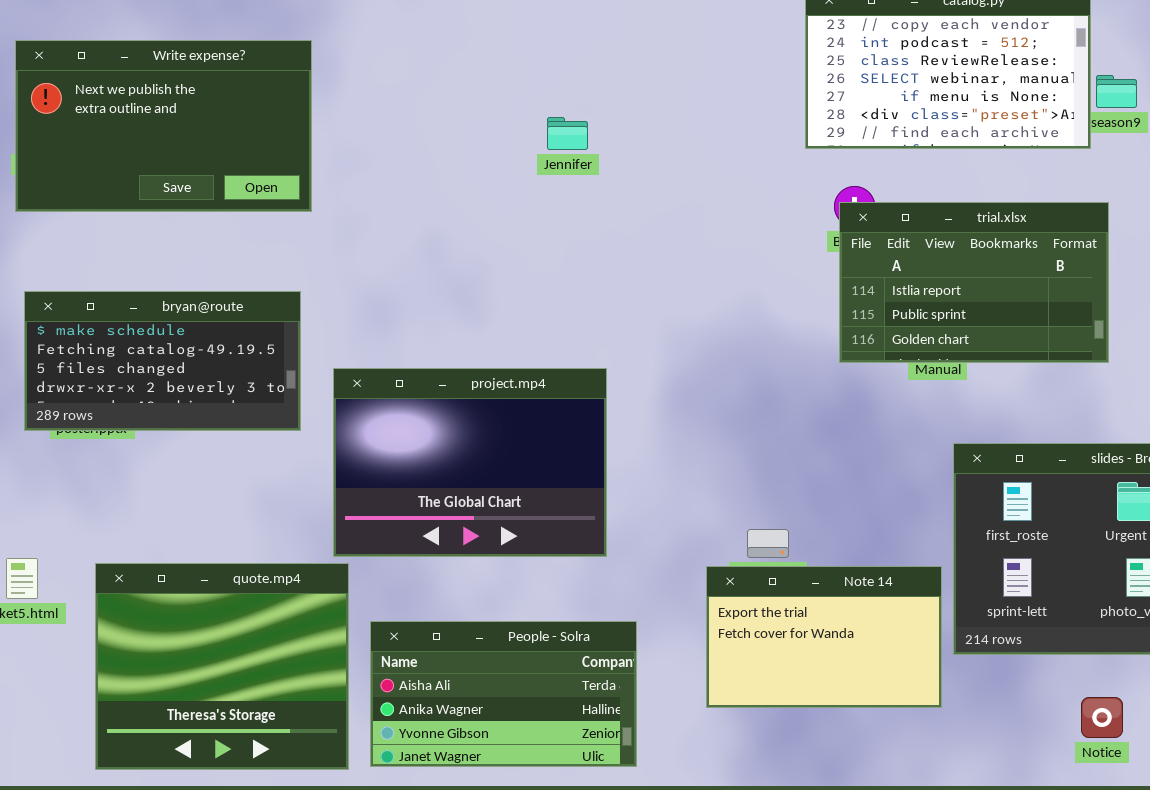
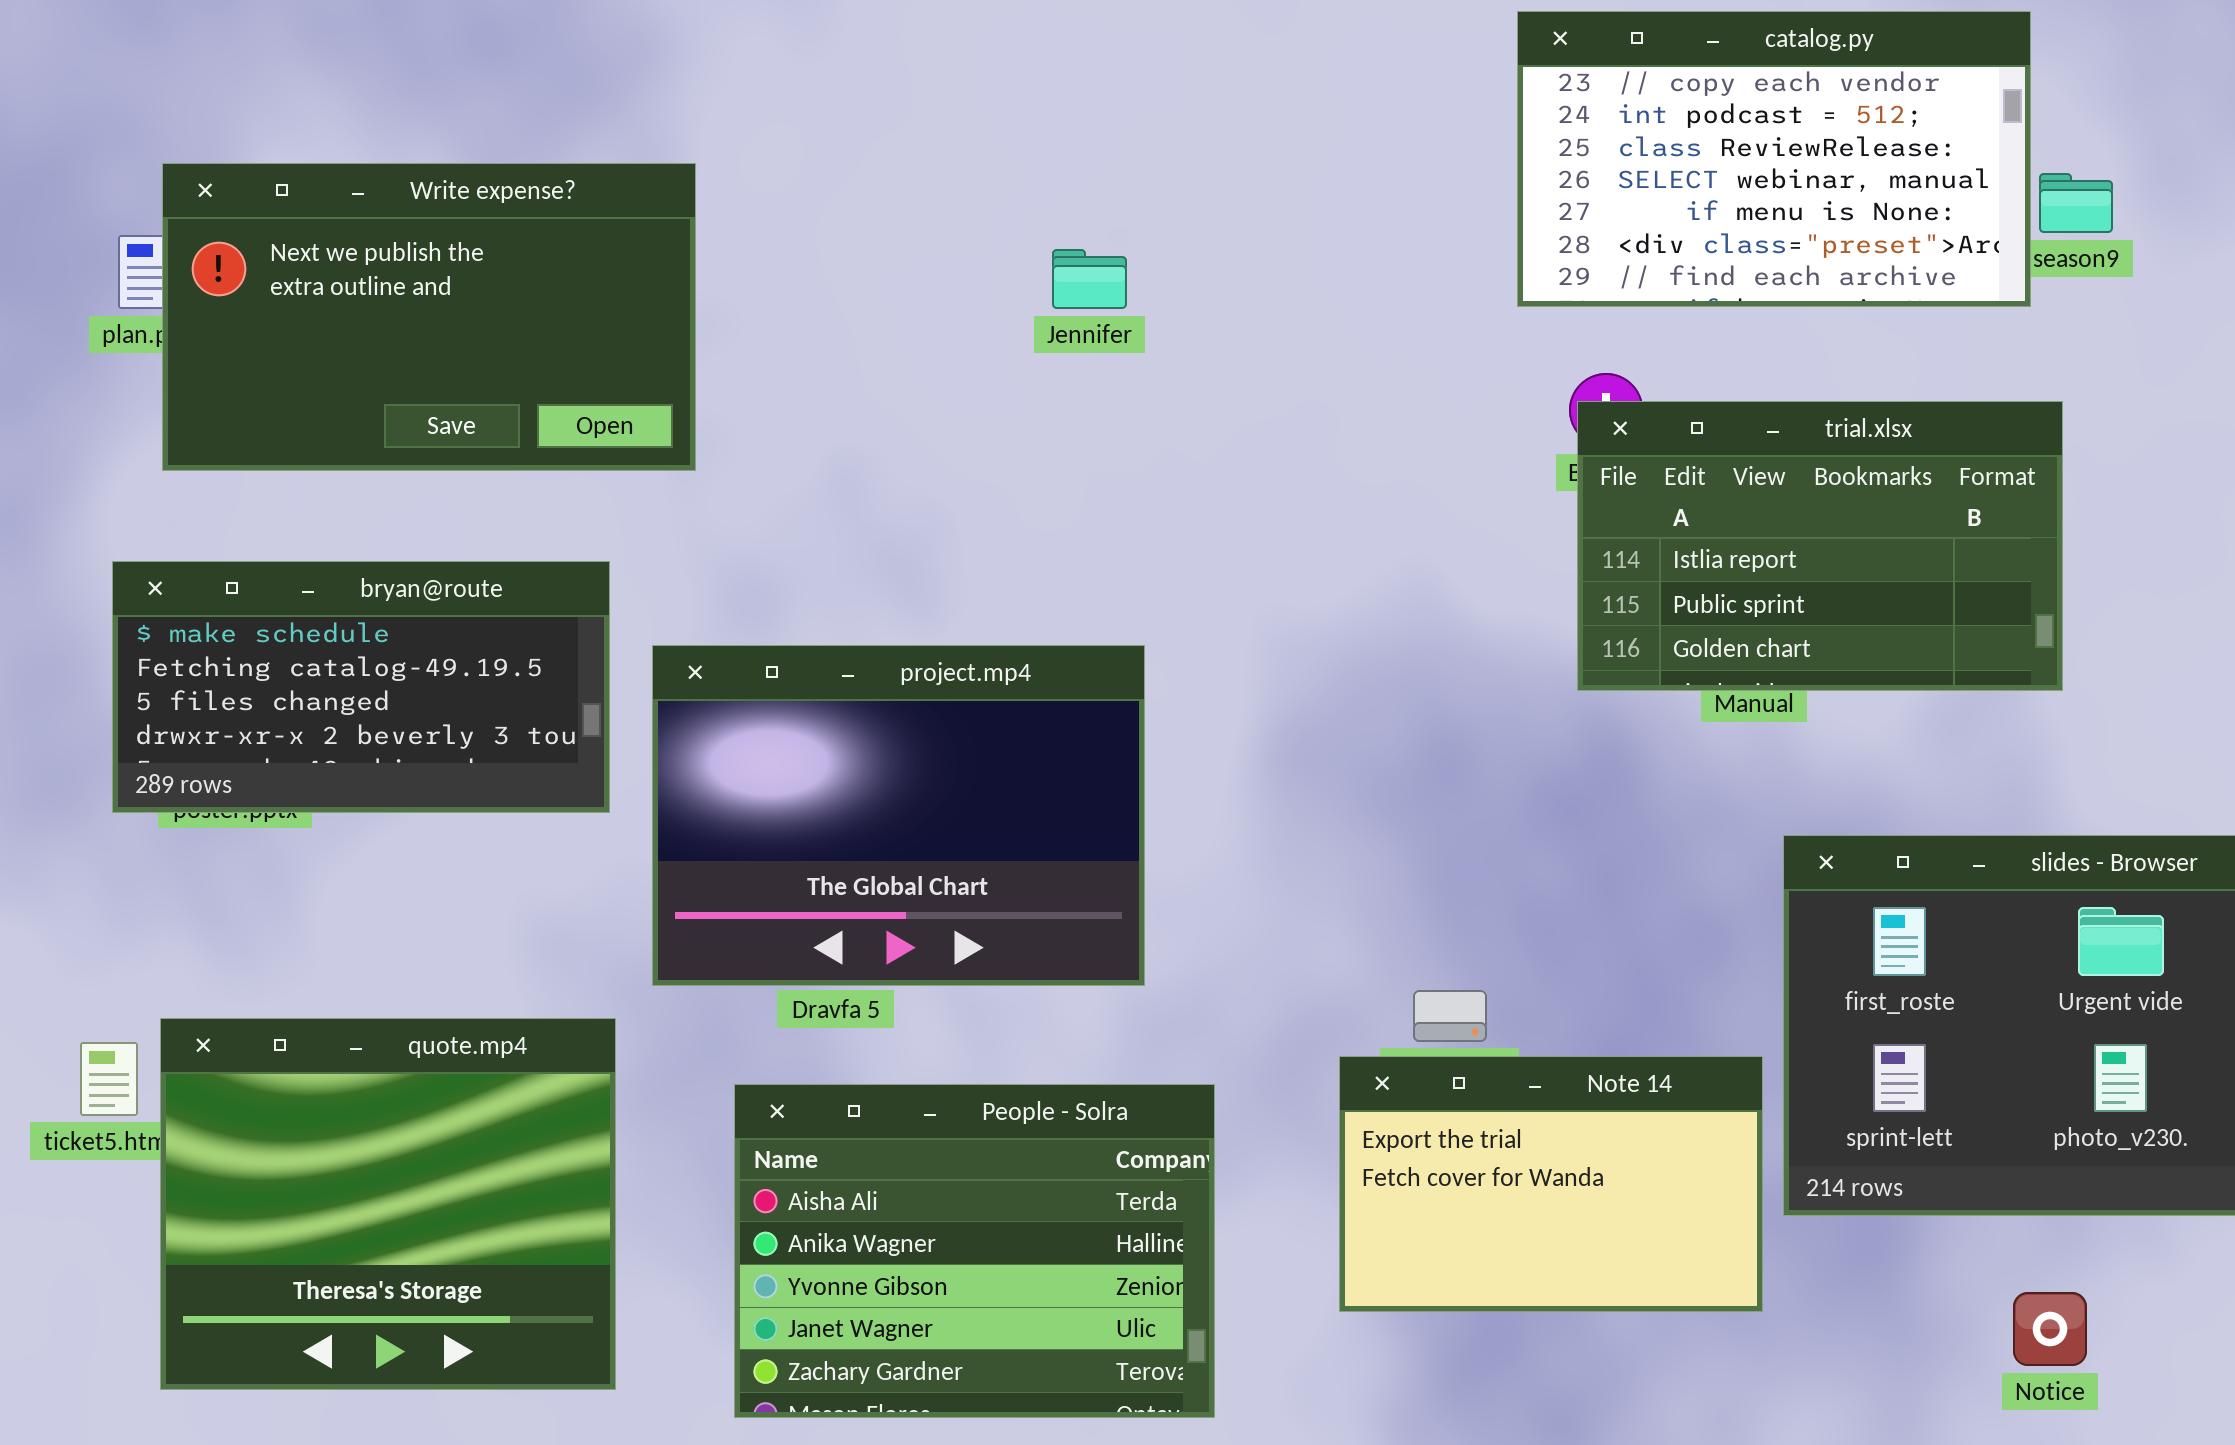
Write expense?: [15,40,312,212] -> [162,163,696,471], moved
project.mp4: [333,368,607,557] -> [652,645,1145,986], moved
quote.mp4: [95,563,349,770] -> [160,1018,616,1390], moved
People - Solra: [370,621,637,767] -> [734,1084,1215,1418], resized

